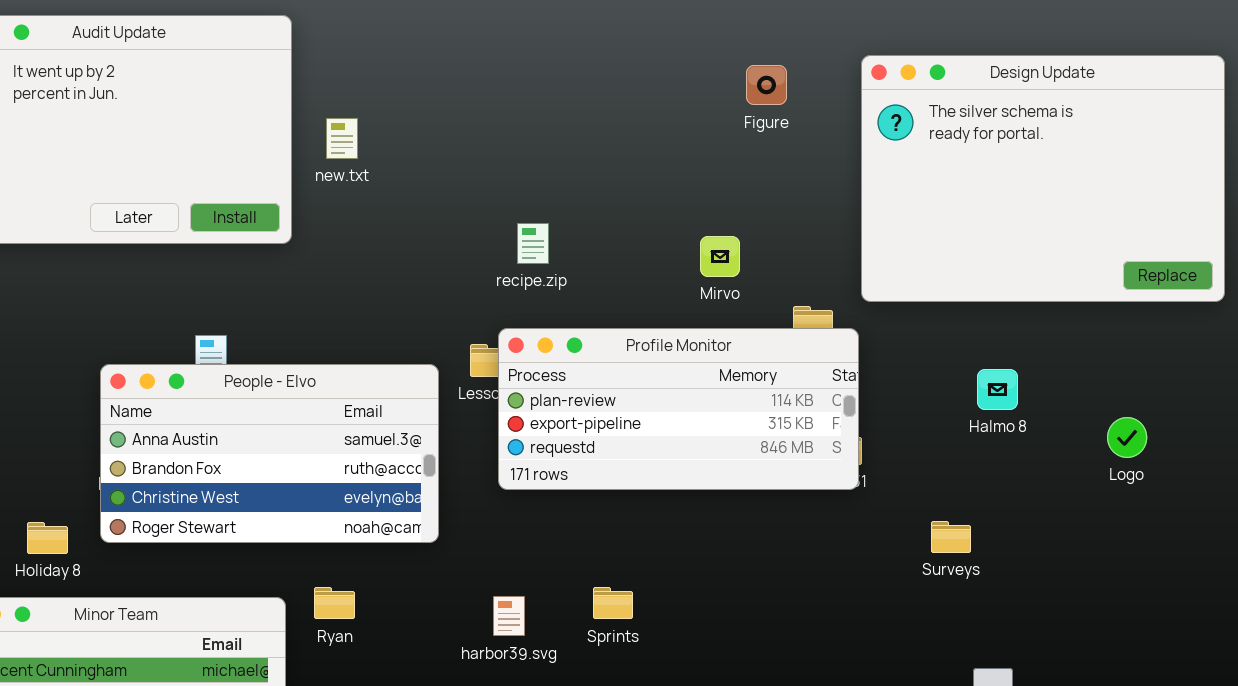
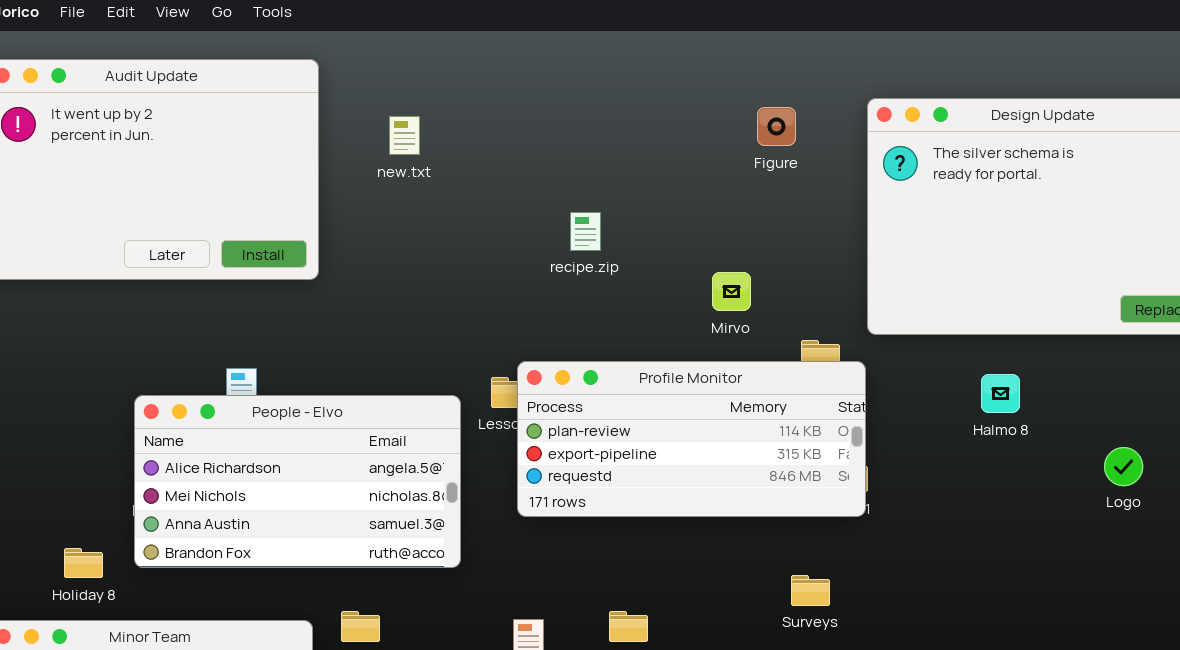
new.txt: [326,118,358,159] -> [389,116,420,155], moved
recipe.zip: [517,223,549,264] -> [570,212,601,251], moved
People - Elvo: [100,364,439,543] -> [134,395,461,568], scrolled up 2 rows
Halmo 8: [977,369,1018,410] -> [981,374,1020,413], moved
Surveys: [931,521,971,553] -> [791,575,830,606], moved

